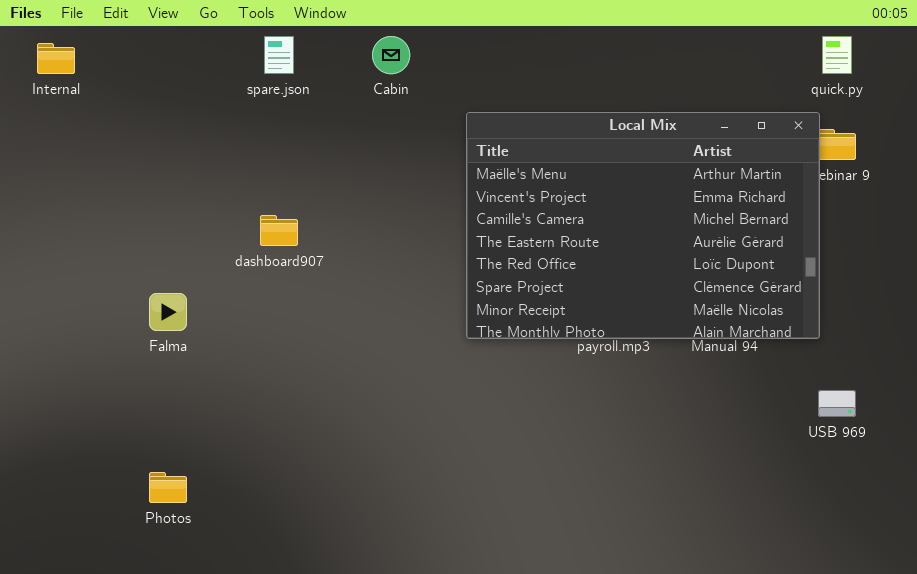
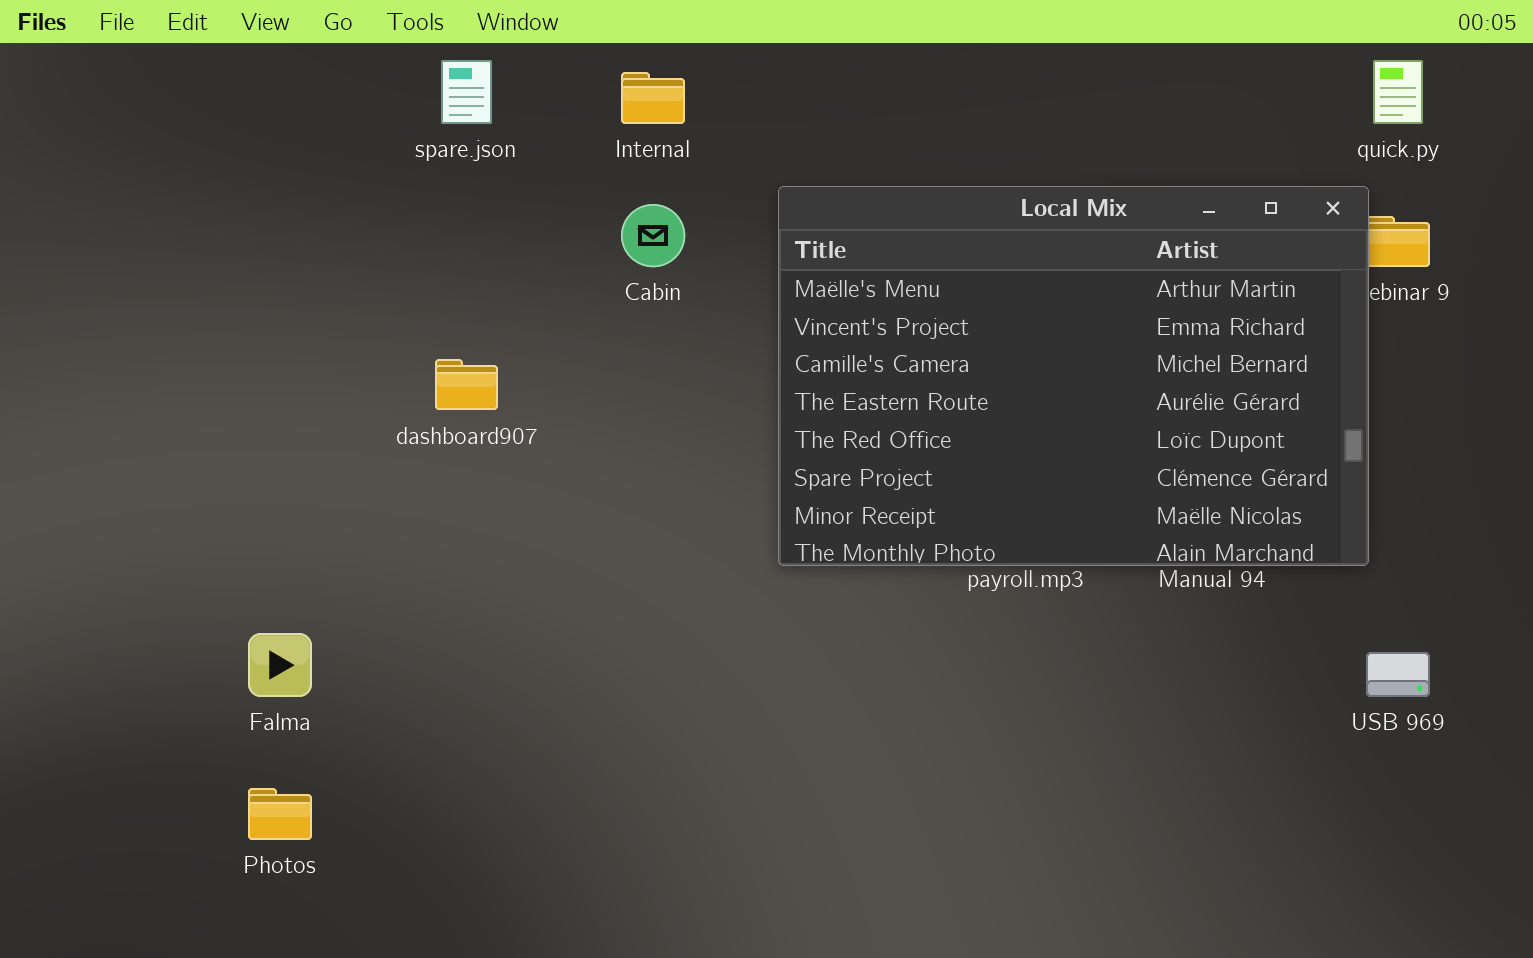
Cabin: [372,36,410,74] -> [621,204,685,267], moved
Internal: [37,43,75,74] -> [621,72,685,124], moved
Falma: [149,293,187,331] -> [248,633,312,697], moved

